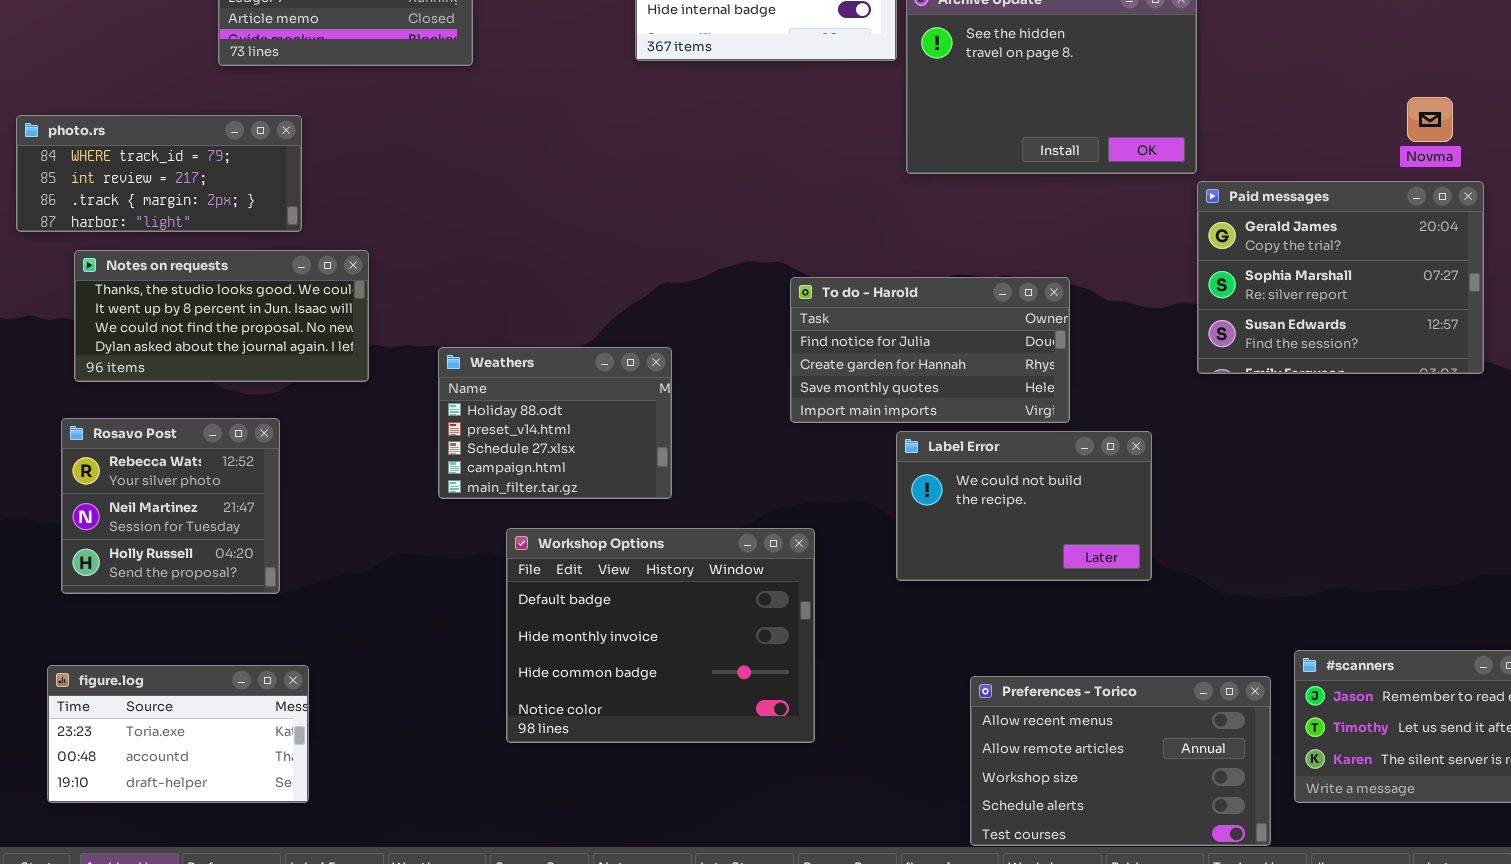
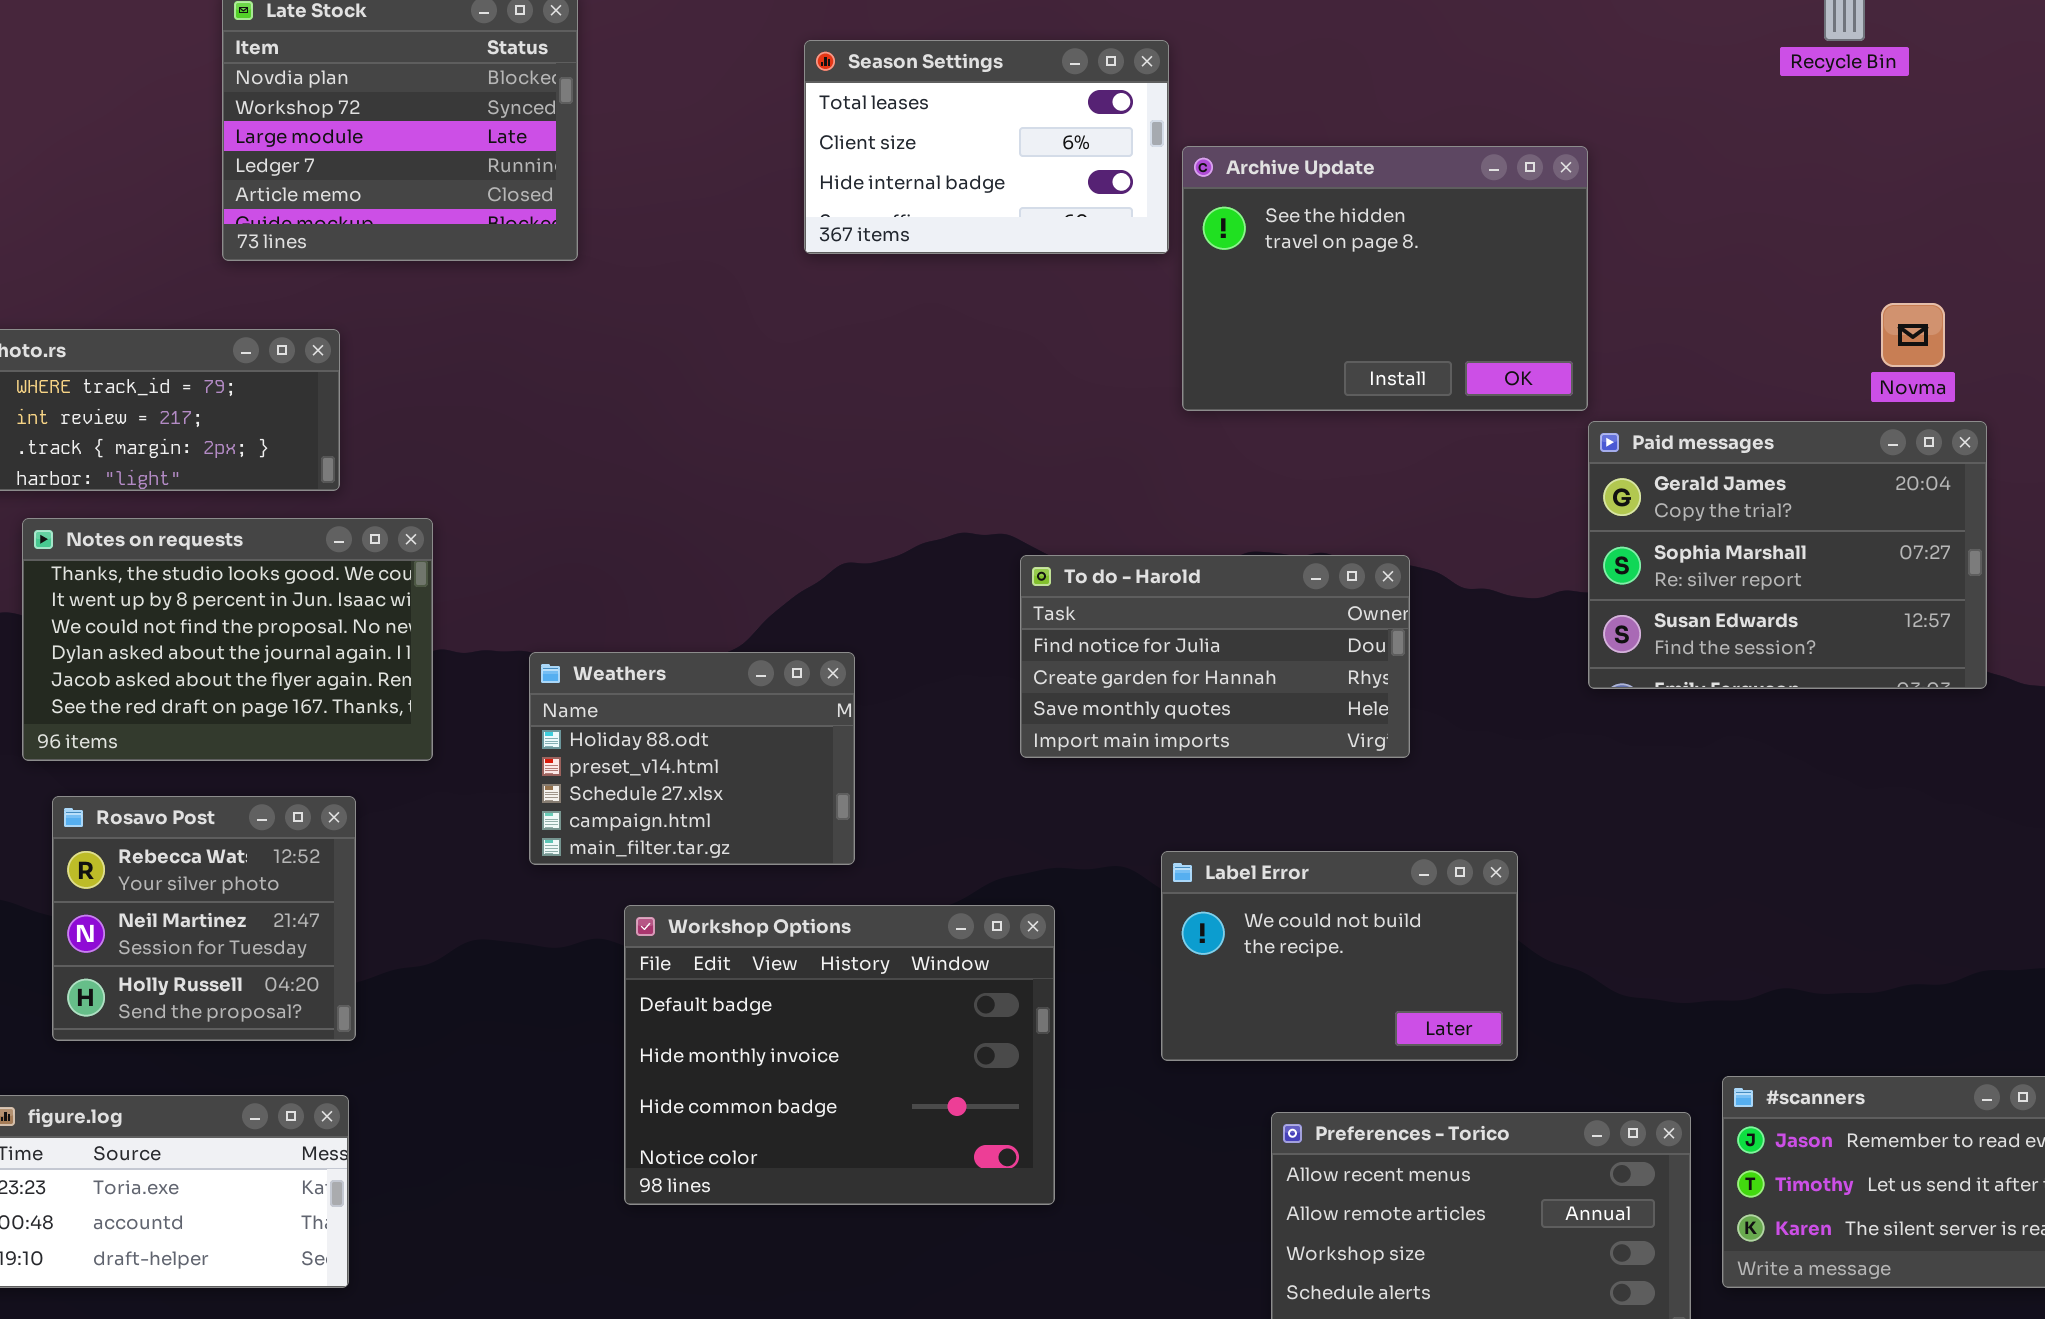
Notes on requests: [74,250,369,382] -> [22,518,433,761], resized
Rosavo Post: [61,418,280,594] -> [52,796,356,1041], moved
Label Error: [896,431,1152,581] -> [1161,851,1518,1061], moved

